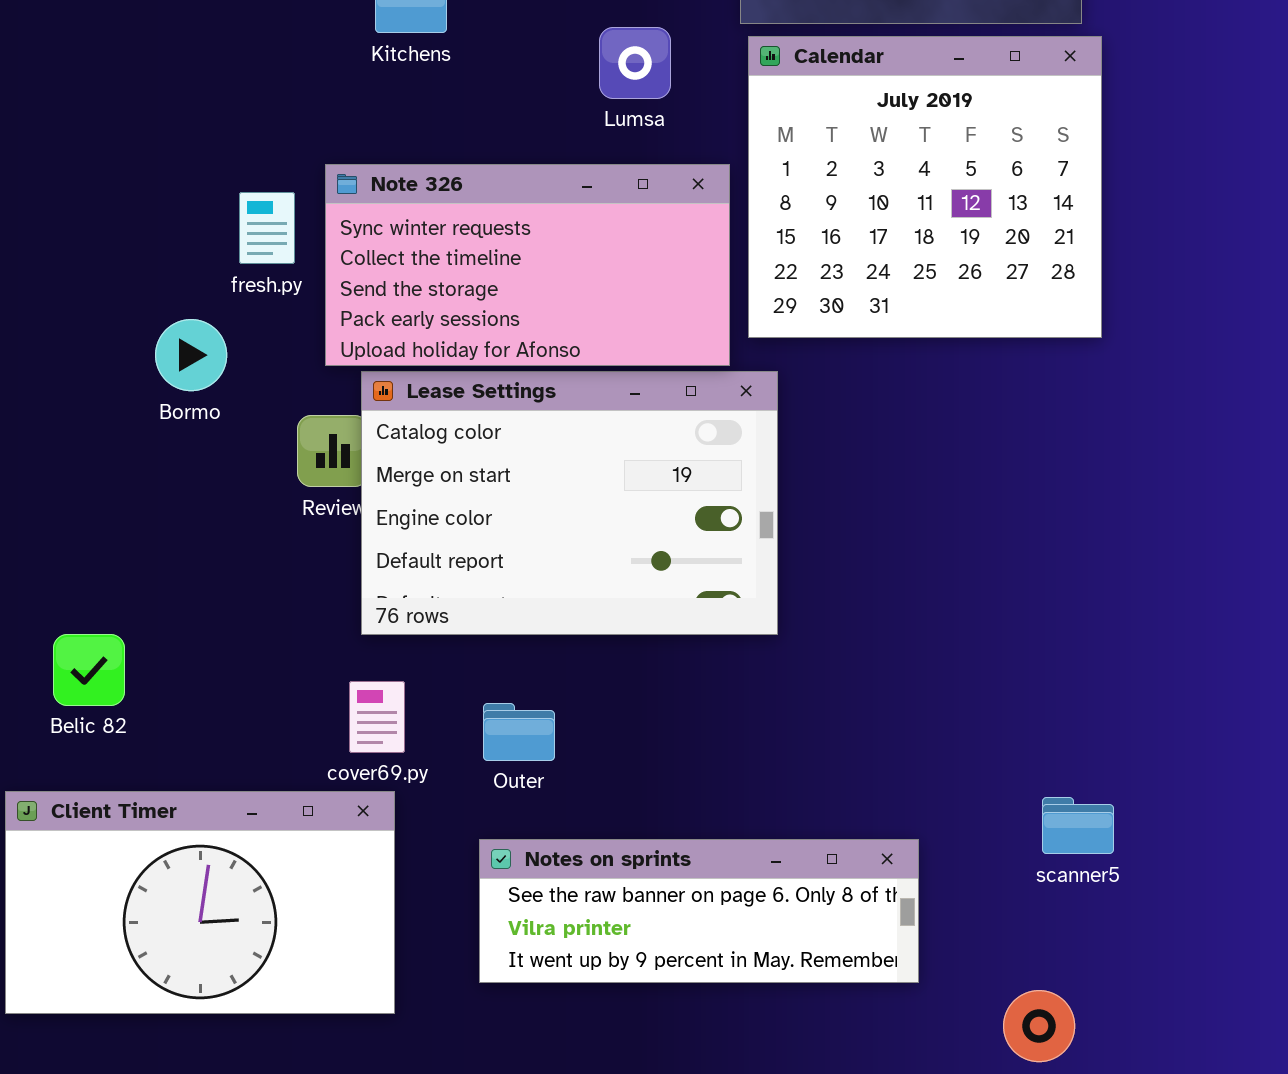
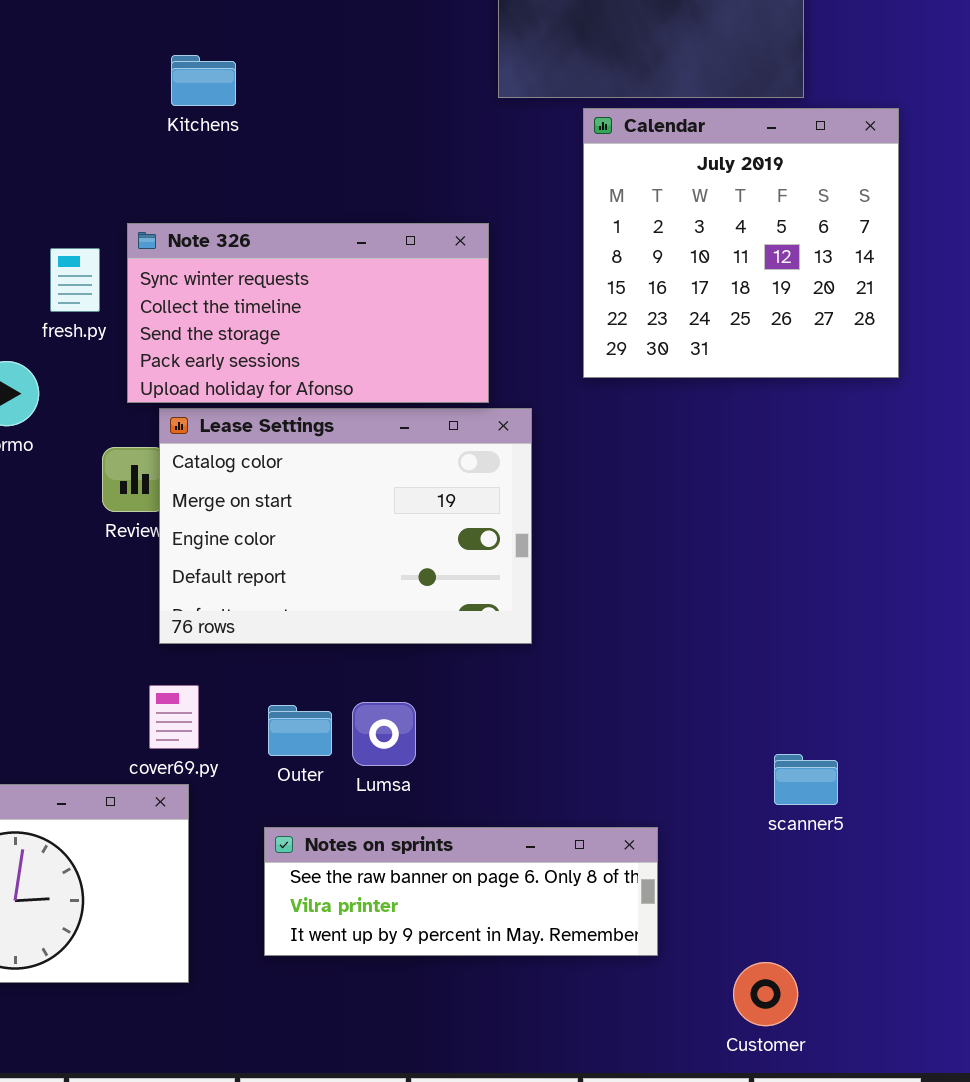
Lumsa: [599,27,671,99] -> [352,702,416,766], moved
Calendar: [748,36,1102,338] -> [583,108,899,378], moved
scanner5: [1042,797,1114,854] -> [774,754,838,805], moved

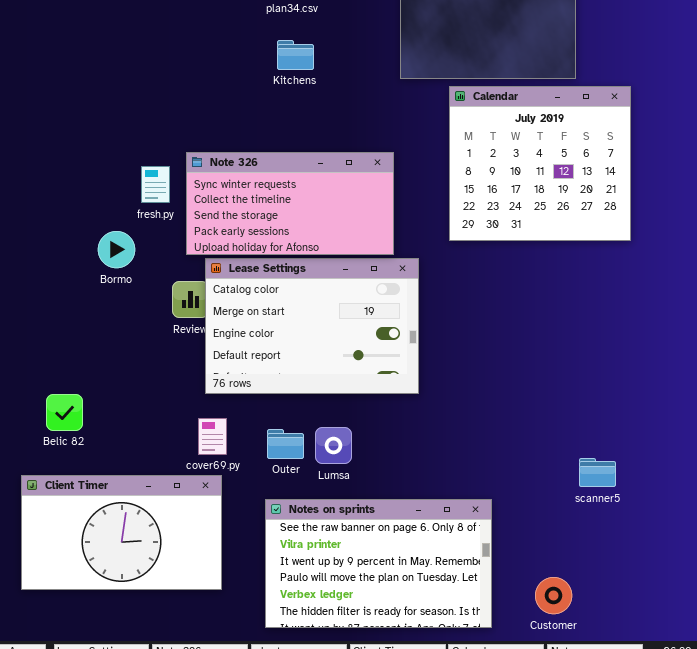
Kitchens: [171,55,236,106] -> [277,40,314,70], moved
scanner5: [774,754,838,805] -> [579,458,616,487], moved
Notes on sprints: [264,827,658,956] -> [265,499,492,628], resized

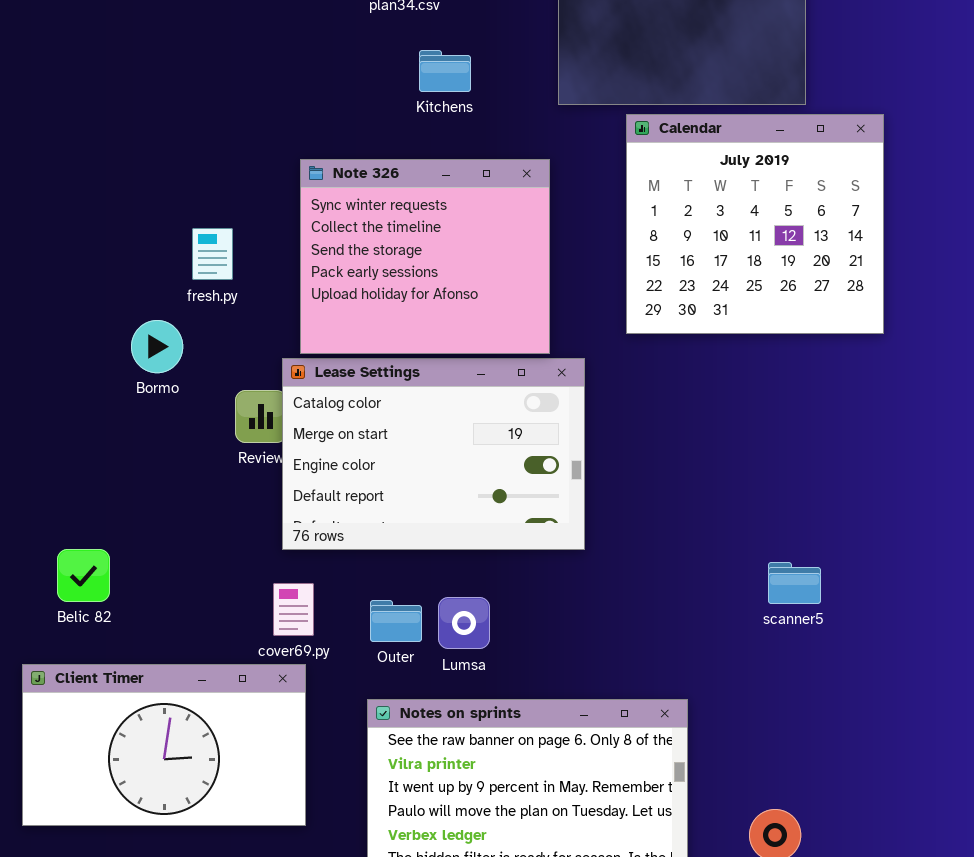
Kitchens: [277,40,314,70] -> [419,50,471,92], moved
Note 326: [186,152,394,255] -> [300,159,550,354], resized
scanner5: [579,458,616,487] -> [768,562,821,604], moved

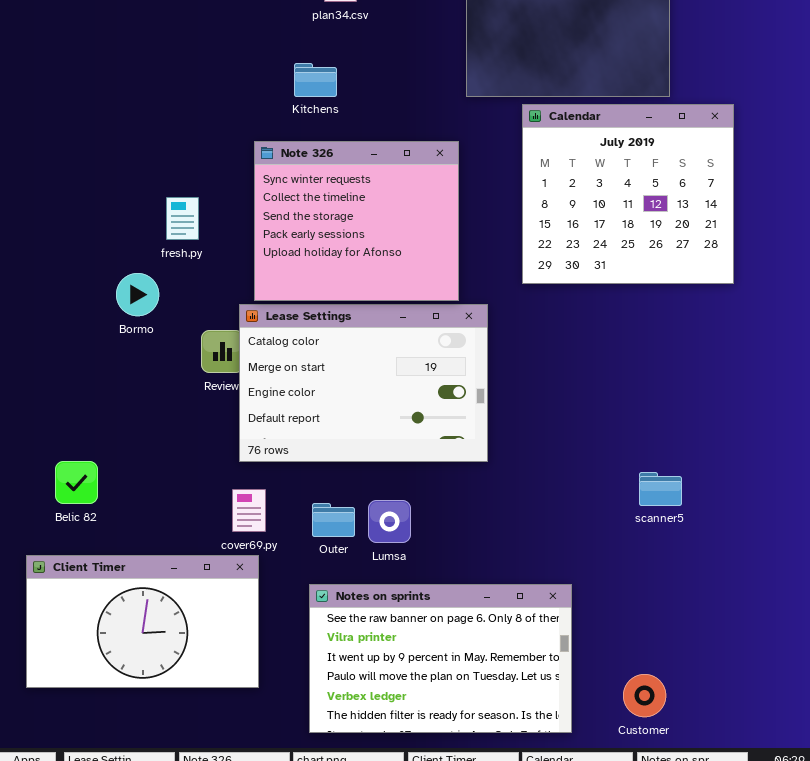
Kitchens: [419,50,471,92] -> [294,63,337,97], moved

